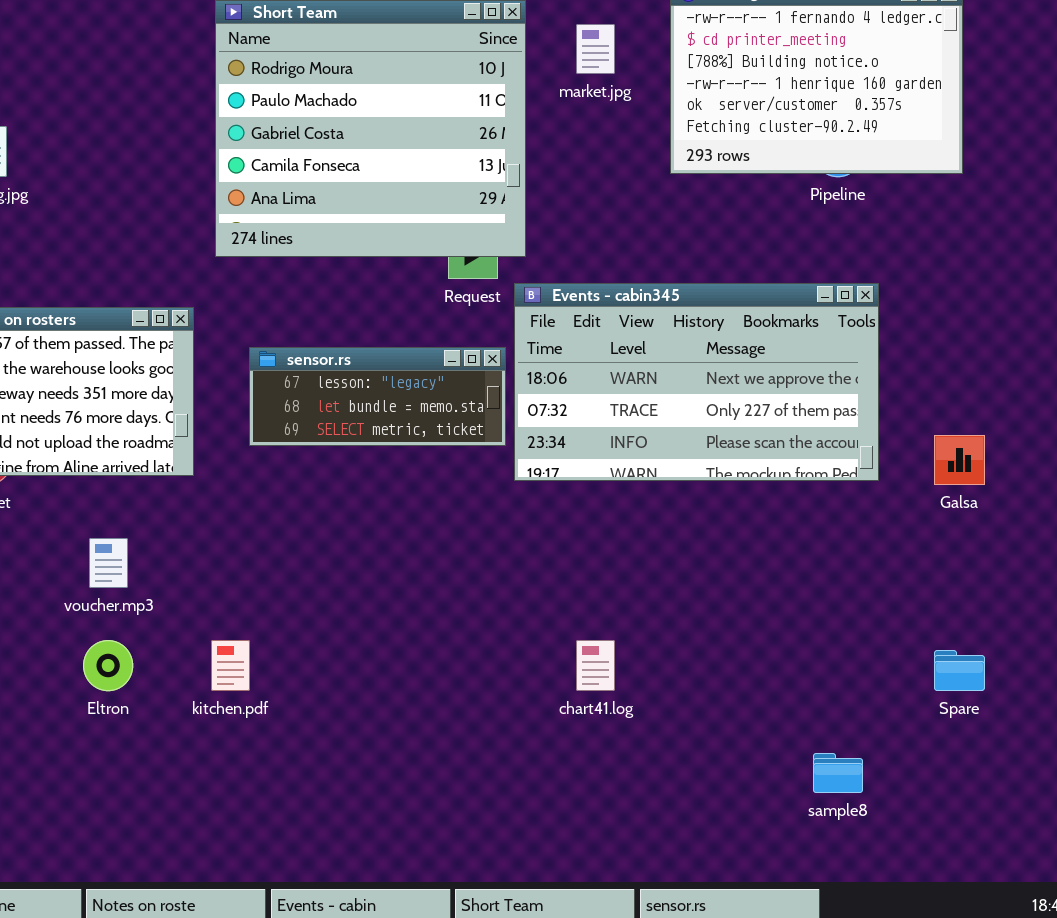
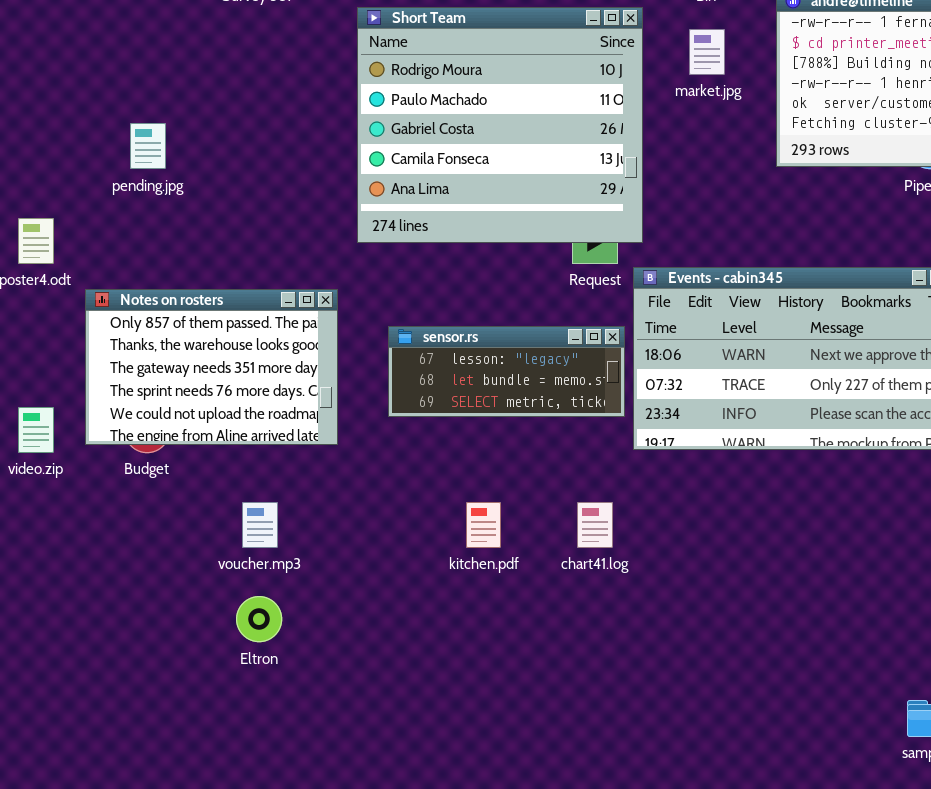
kitchen.pdf: [211,640,250,691] -> [466,502,501,548], moved
chart41.log: [576,640,615,691] -> [577,502,613,548], moved

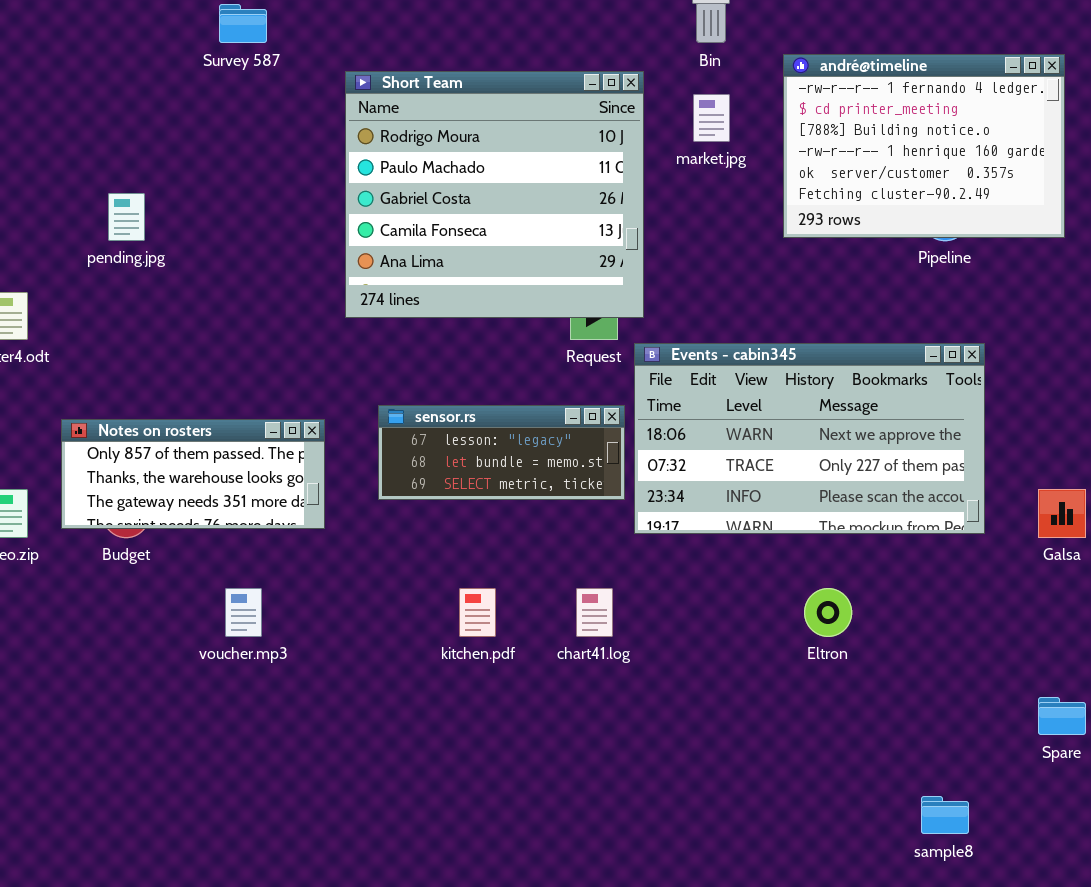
Notes on rosters: [85,289,338,445] -> [61,419,325,529], resized
Eltron: [236,596,282,642] -> [804,588,852,637], moved

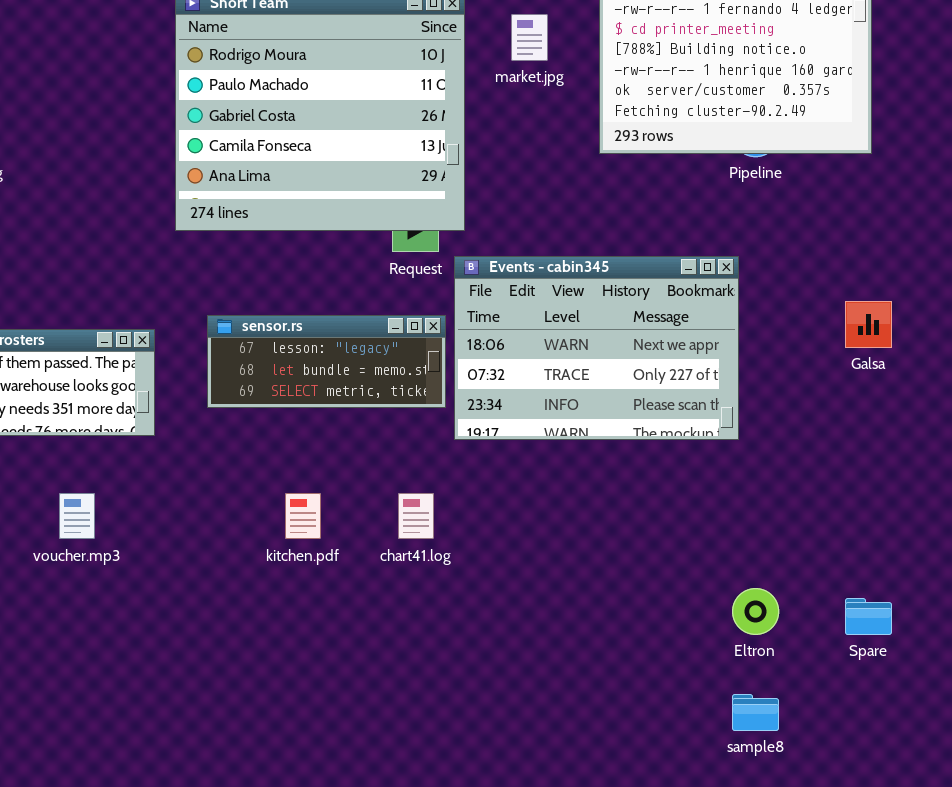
Events - cabin345: [634,343,985,534] -> [454,256,739,440], resized
Galsa: [1038,489,1086,538] -> [845,301,892,348], moved
Eltron: [804,588,852,637] -> [732,588,779,635], moved

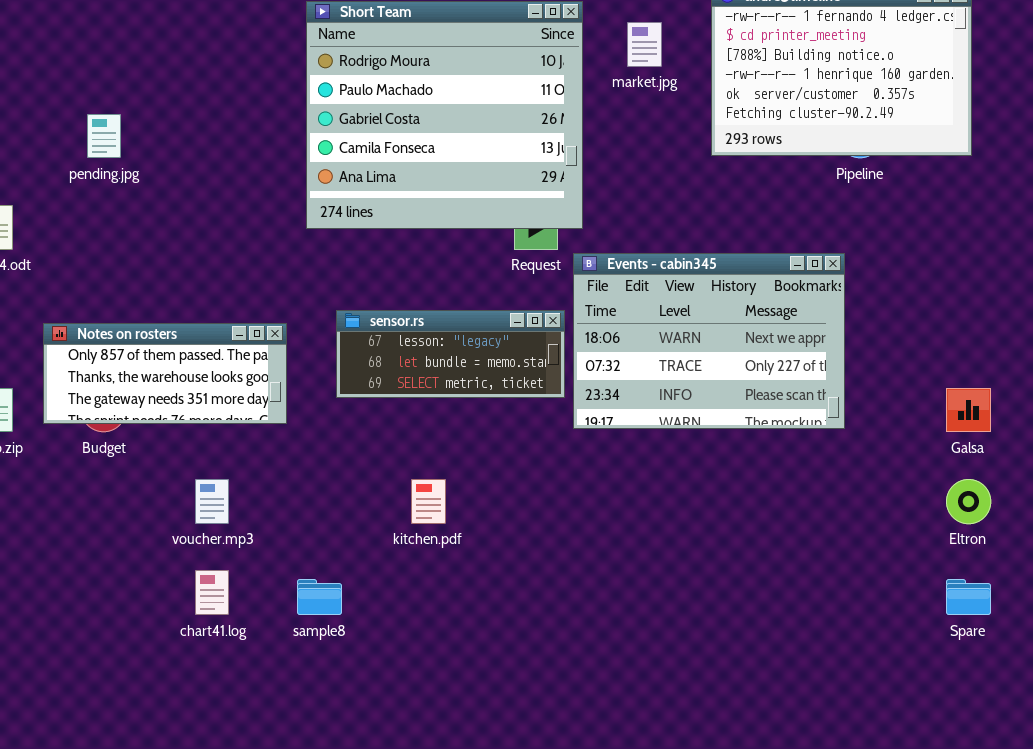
Galsa: [845,301,892,348] -> [946,388,991,432], moved
chart41.log: [398,493,434,539] -> [195,570,229,615], moved
Eltron: [732,588,779,635] -> [946,479,991,524], moved
sample8: [732,694,779,731] -> [297,579,342,615], moved

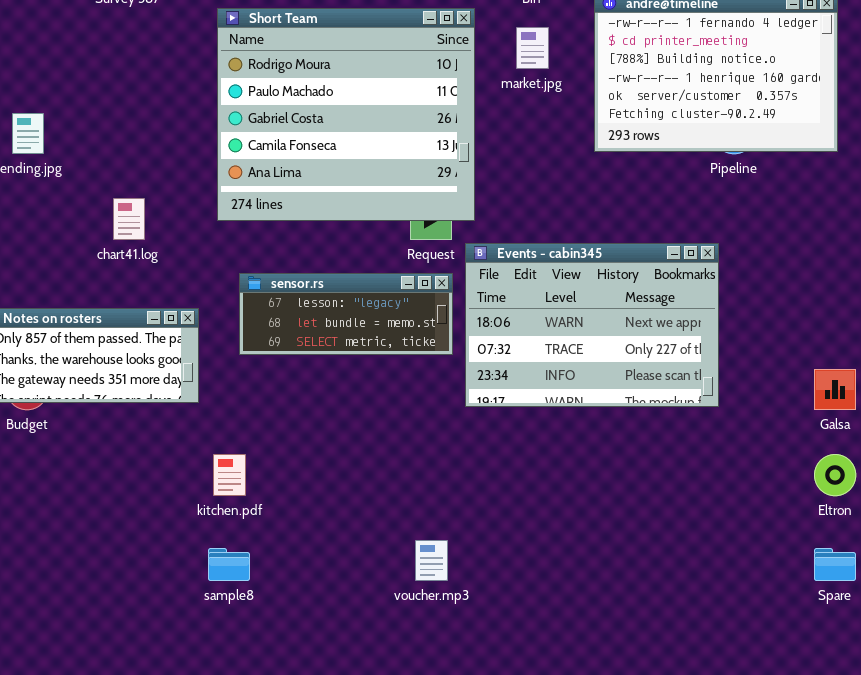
sensor.rs: [336,310,565,398] -> [239,273,453,355], moved
voucher.mp3: [195,479,229,524] -> [415,540,448,581], moved
kitchen.pdf: [411,479,446,524] -> [213,454,246,496], moved
chart41.log: [195,570,229,615] -> [113,198,145,240], moved

